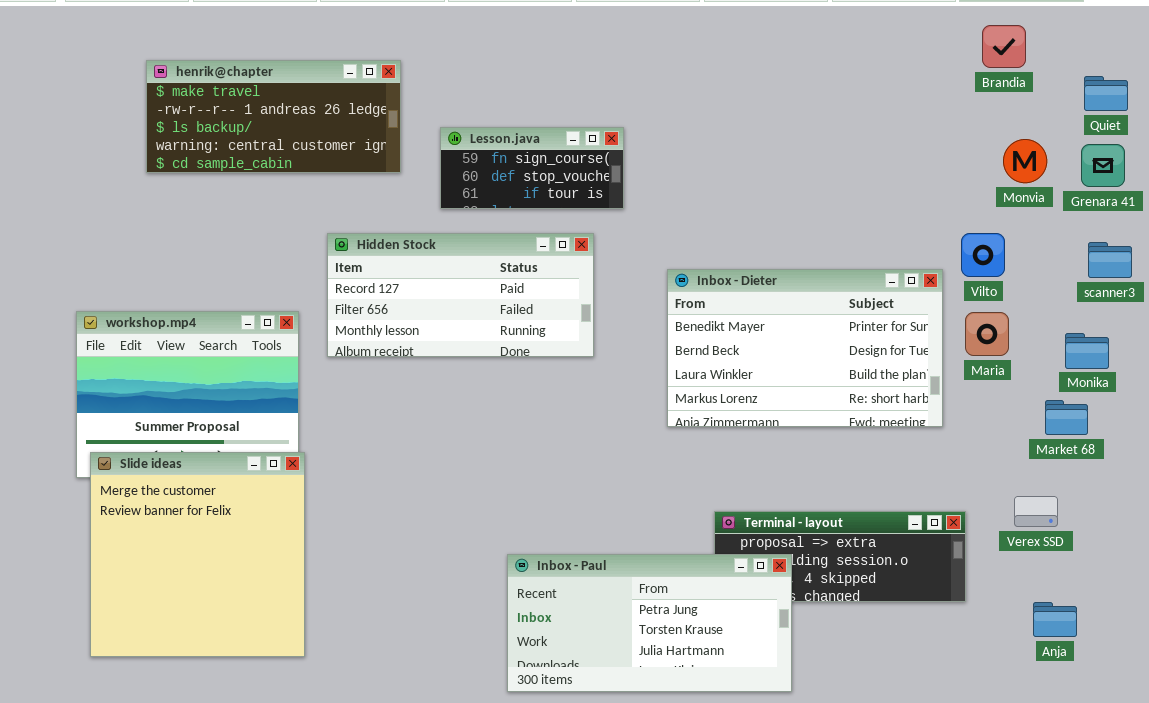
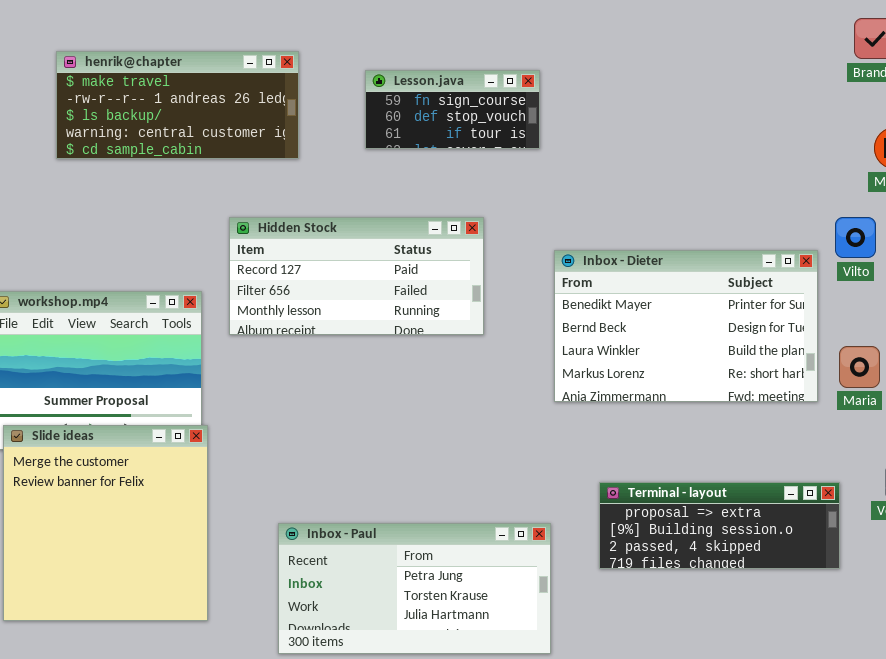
Lesson.java: [440,127,624,209] -> [365,70,540,149], moved
Maria: [965,312,1009,356] -> [839,346,880,388], moved
Inbox - Paul: [507,554,792,692] -> [278,523,551,654], moved

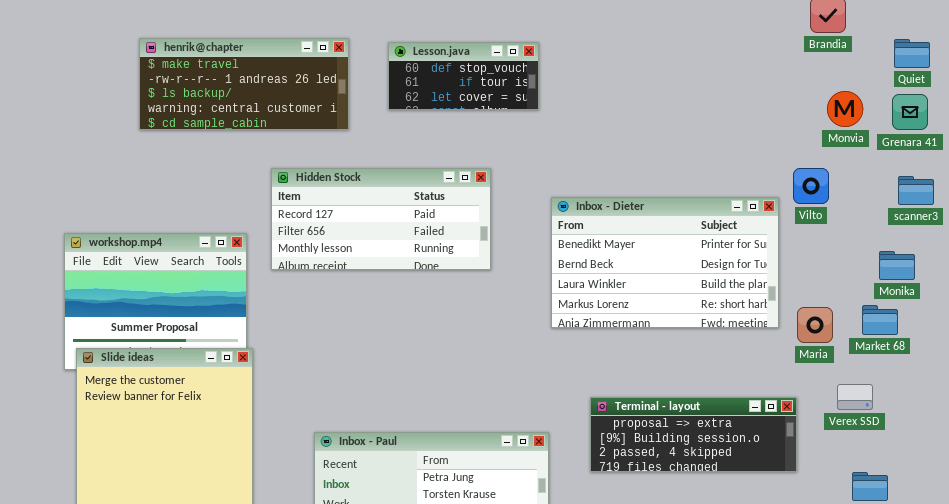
henrik@chapter: [56,51,299,159] -> [139,38,349,130], moved
Lesson.java: [365,70,540,149] -> [388,42,539,110], scrolled down 1 row
Maria: [839,346,880,388] -> [797,307,833,343], moved

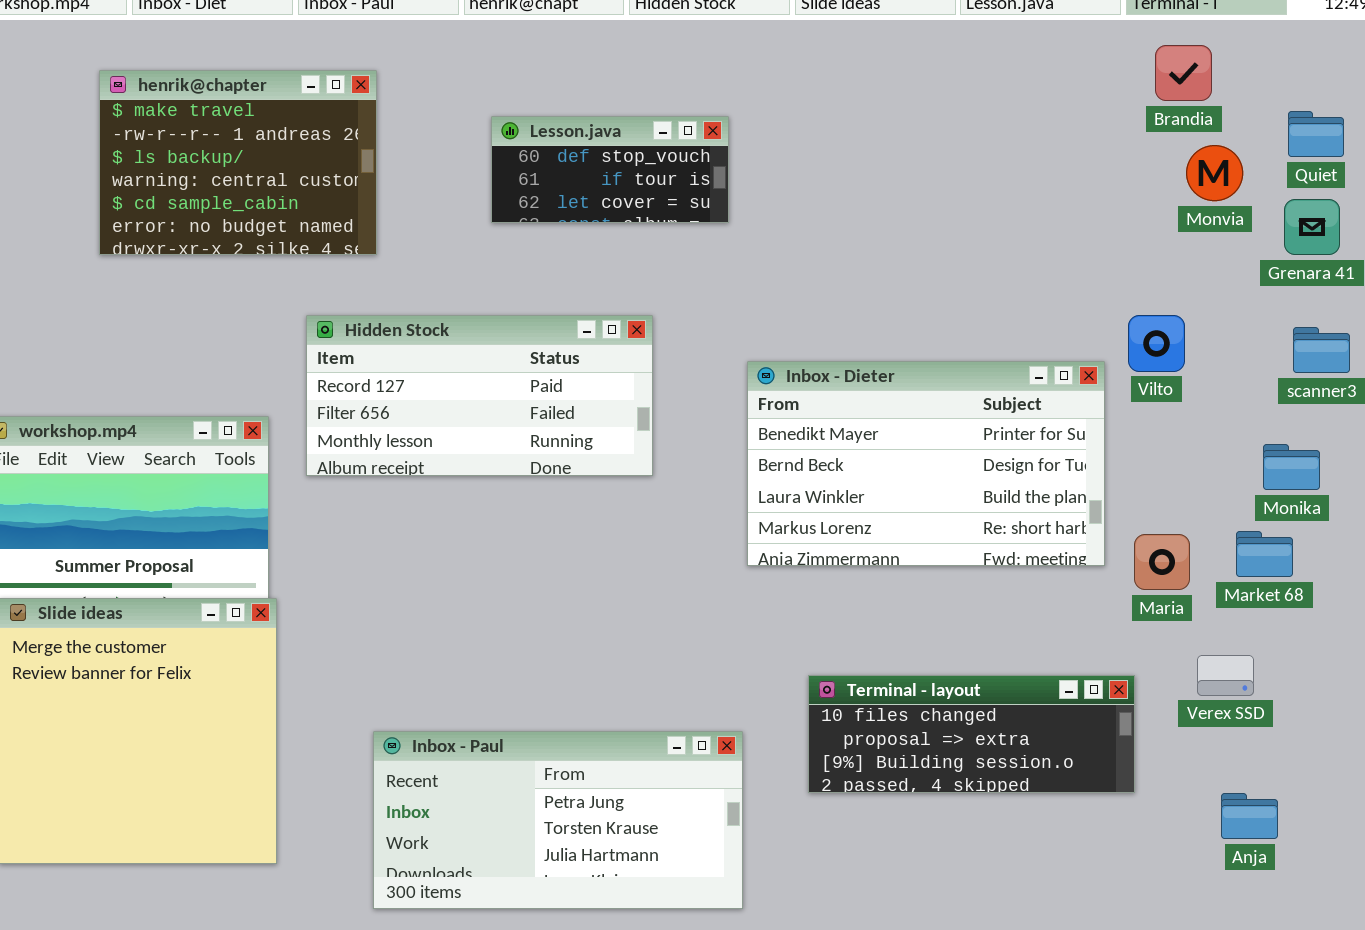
henrik@chapter: [139,38,349,130] -> [99,70,377,255], resized
Monvia: [827,91,863,127] -> [1186,145,1243,201], moved
Terminal - layout: [590,397,797,472] -> [808,675,1135,793], scrolled up 1 row

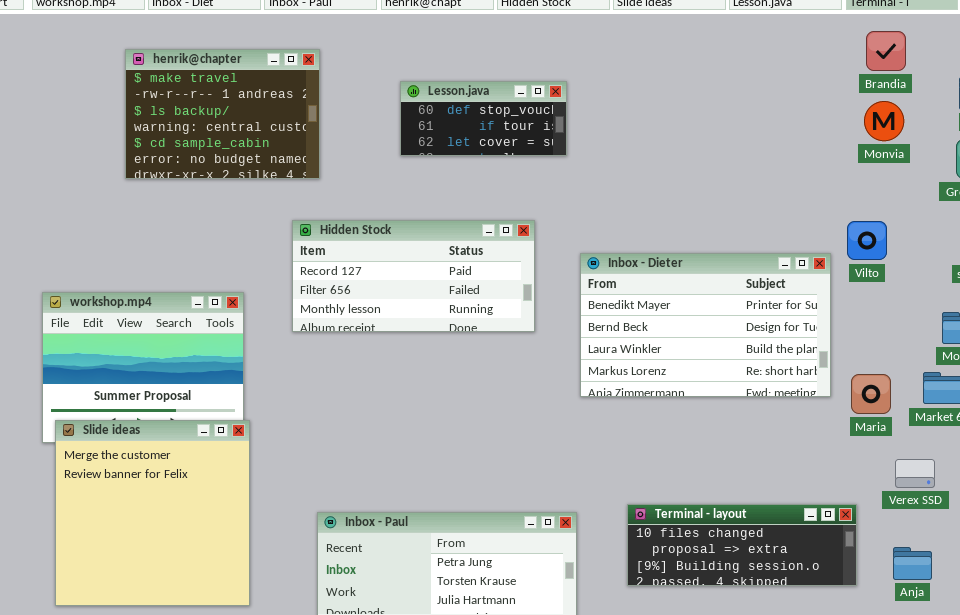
Monvia: [1186,145,1243,201] -> [864,101,904,141], moved
Hidden Stock: [306,315,653,476] -> [292,220,535,332], moved
Terminal - layout: [808,675,1135,793] -> [627,504,857,586], moved
Anja: [1221,793,1278,839] -> [893,547,932,580], moved

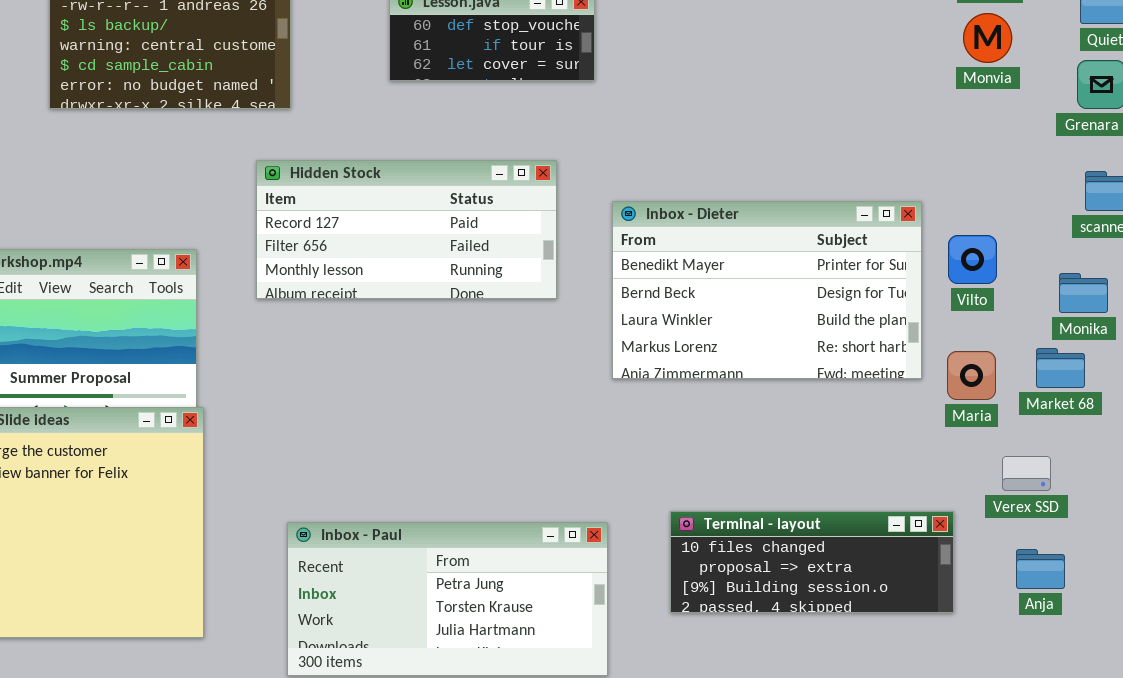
Vilto: [847,221,887,260] -> [948,235,997,284], moved
Anja: [893,547,932,580] -> [1016,549,1065,589], moved

